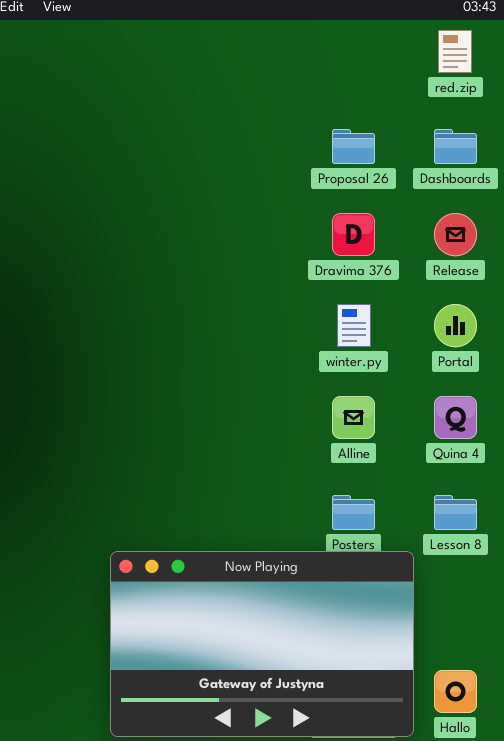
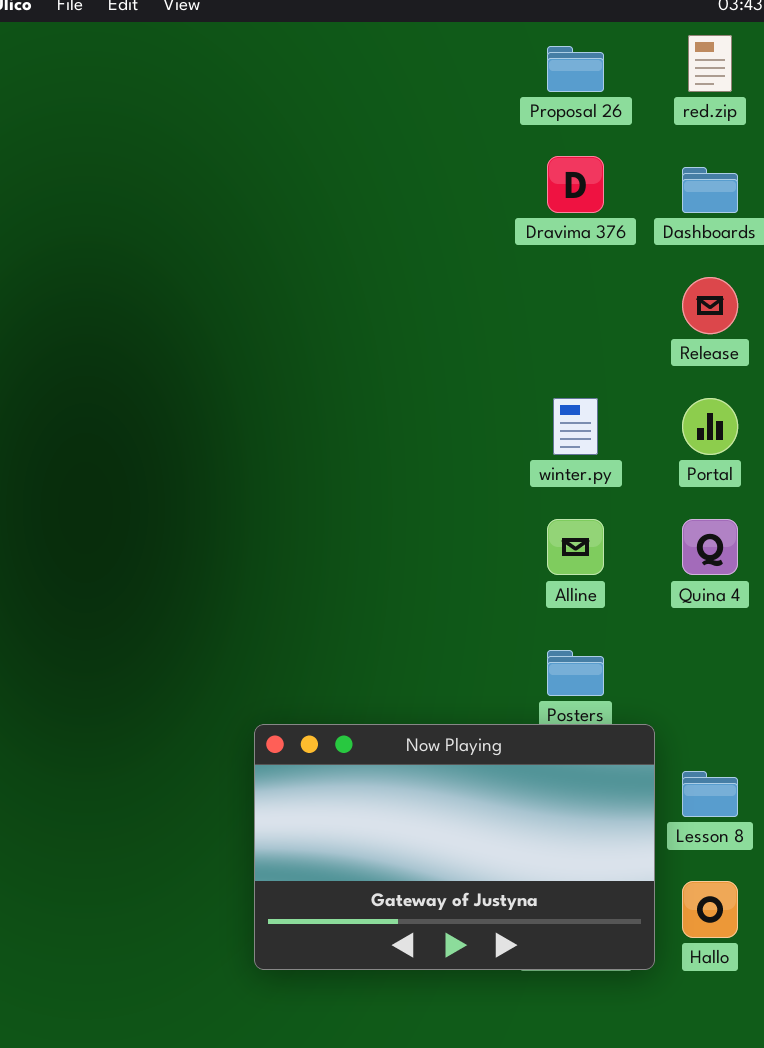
Proposal 26: [332,129,375,164] -> [547,46,604,92], moved
Dravima 376: [332,213,375,256] -> [547,156,604,213], moved
Lesson 8: [434,495,477,530] -> [682,771,738,817], moved

